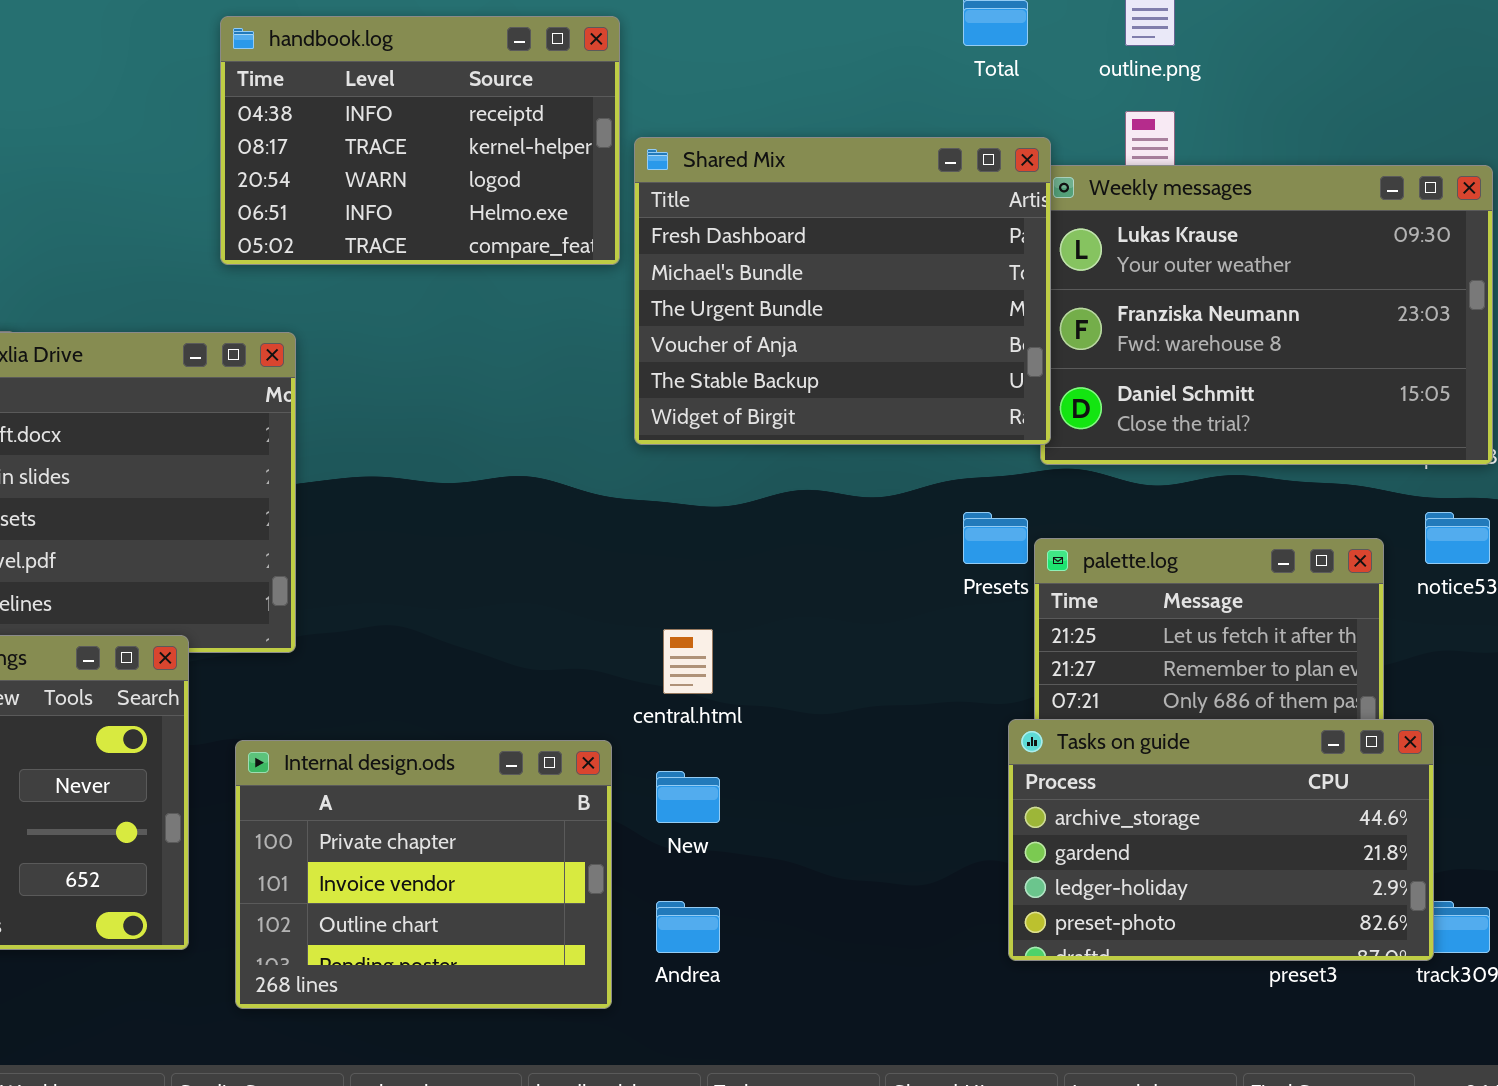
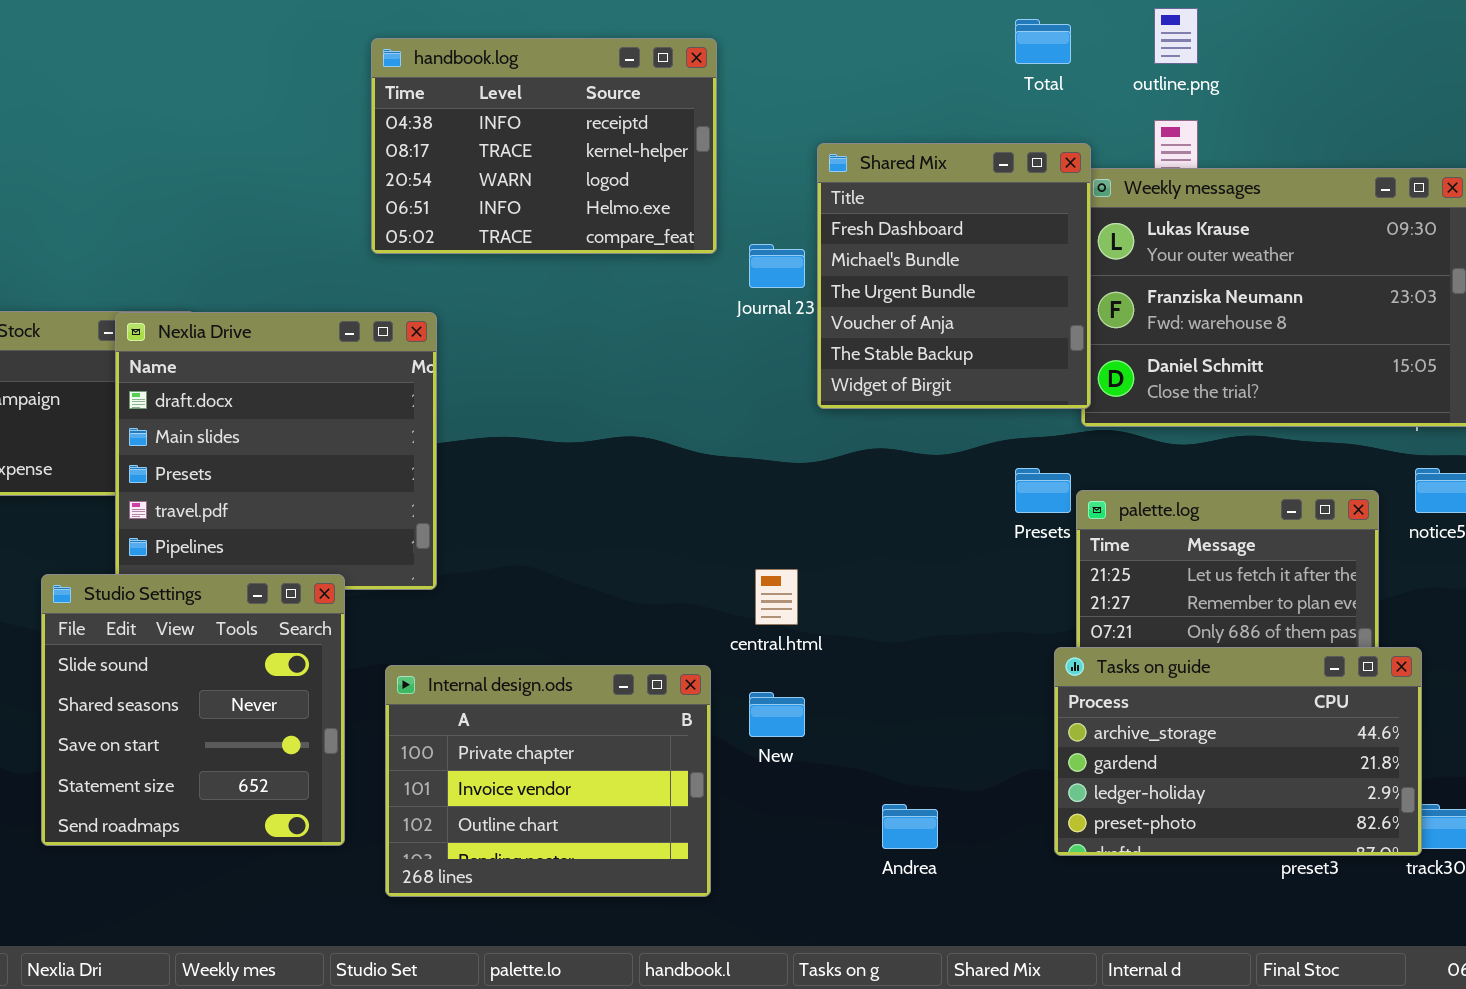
Shared Mix: [634,137,1051,445] -> [817,143,1091,409], resized
Andrea: [656,901,720,953] -> [882,804,938,849], moved

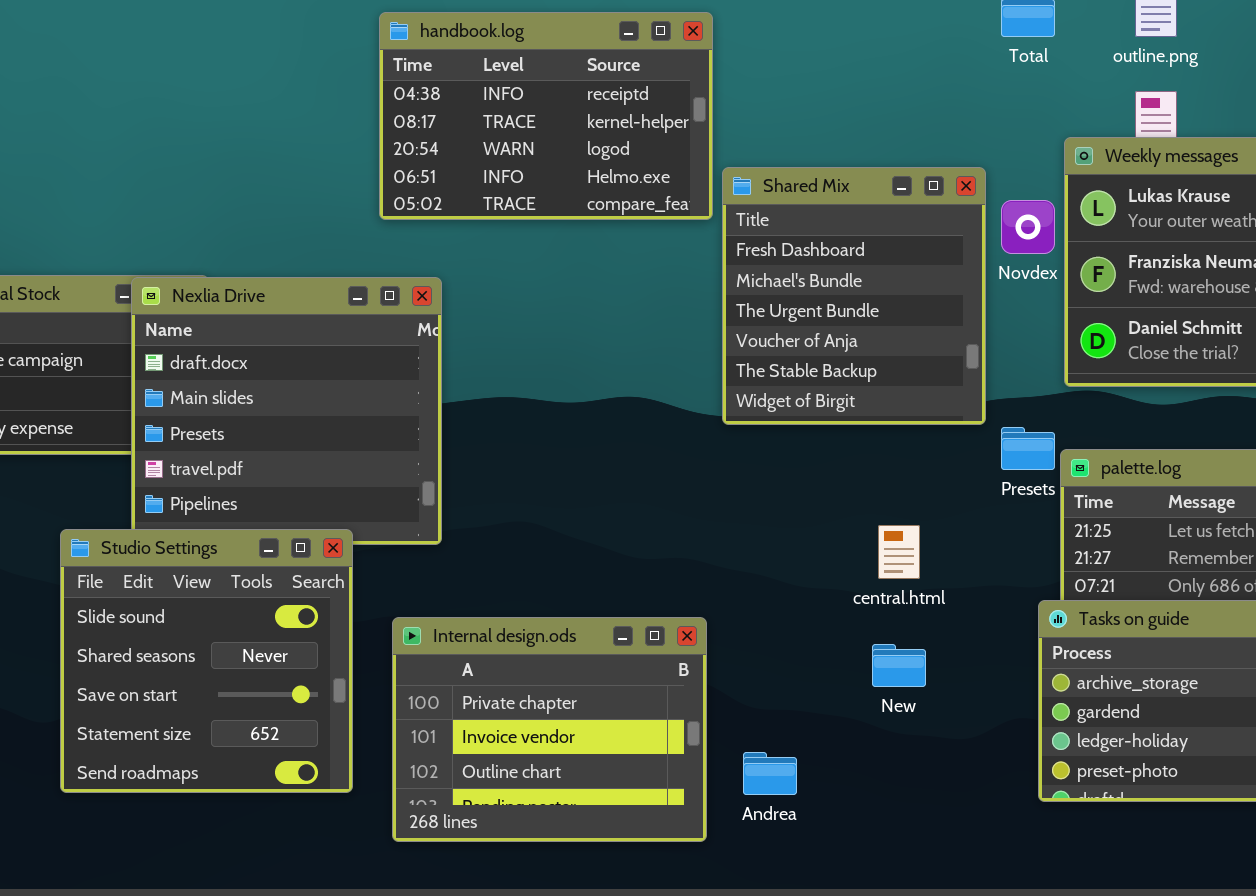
Shared Mix: [817,143,1091,409] -> [722,167,986,425], moved
central.html: [755,569,798,625] -> [878,525,920,579], moved
New: [749,692,805,737] -> [872,644,926,687], moved
Andrea: [882,804,938,849] -> [743,752,797,795], moved

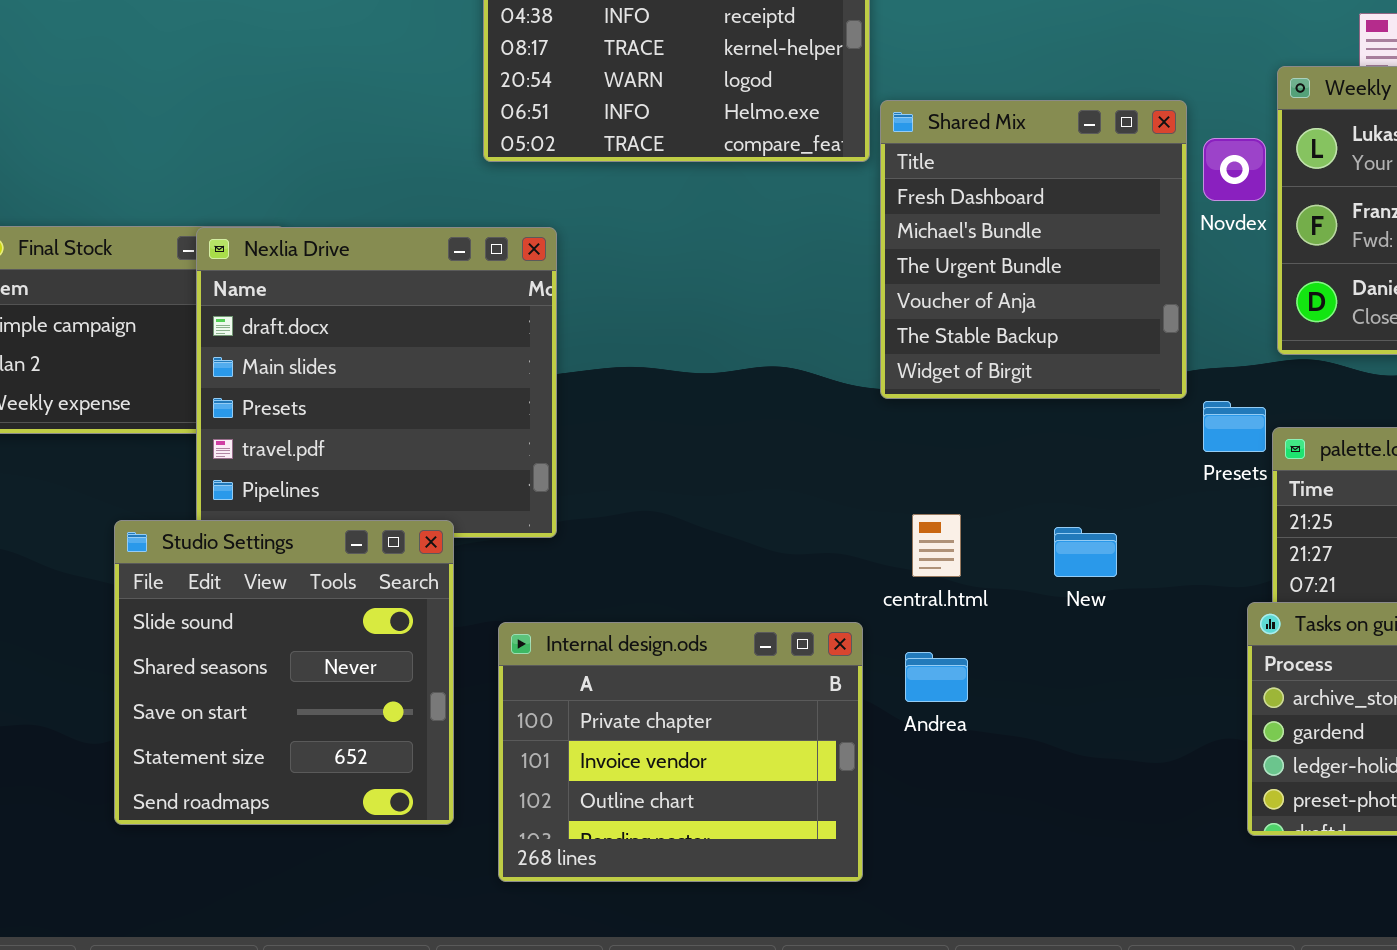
central.html: [878,525,920,579] -> [912,514,961,577], moved
New: [872,644,926,687] -> [1054,527,1117,577], moved
Andrea: [743,752,797,795] -> [905,652,968,702], moved

